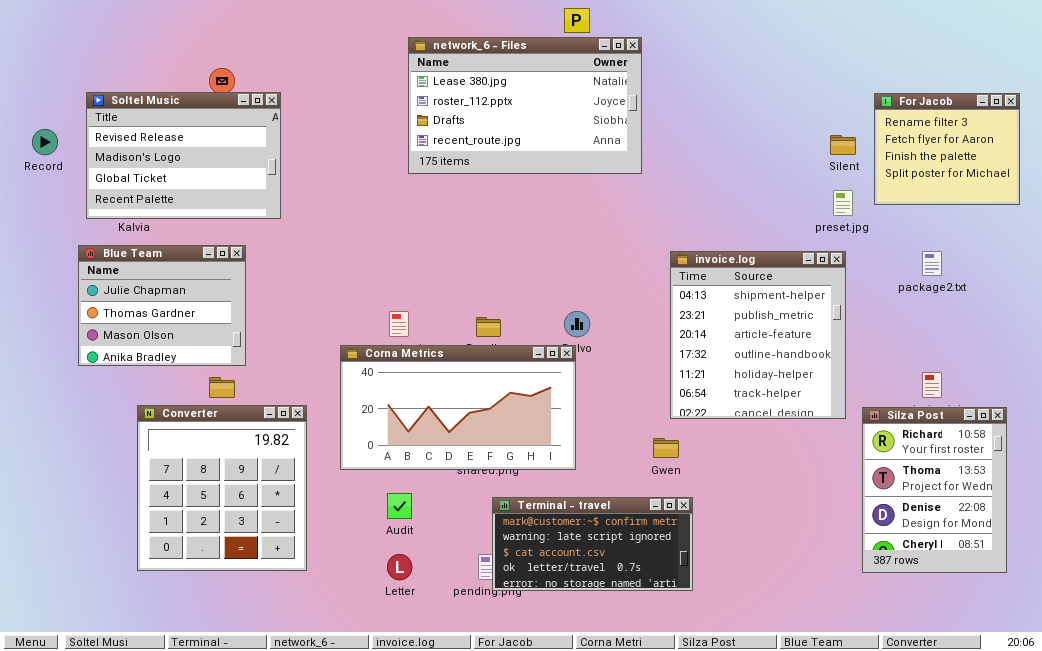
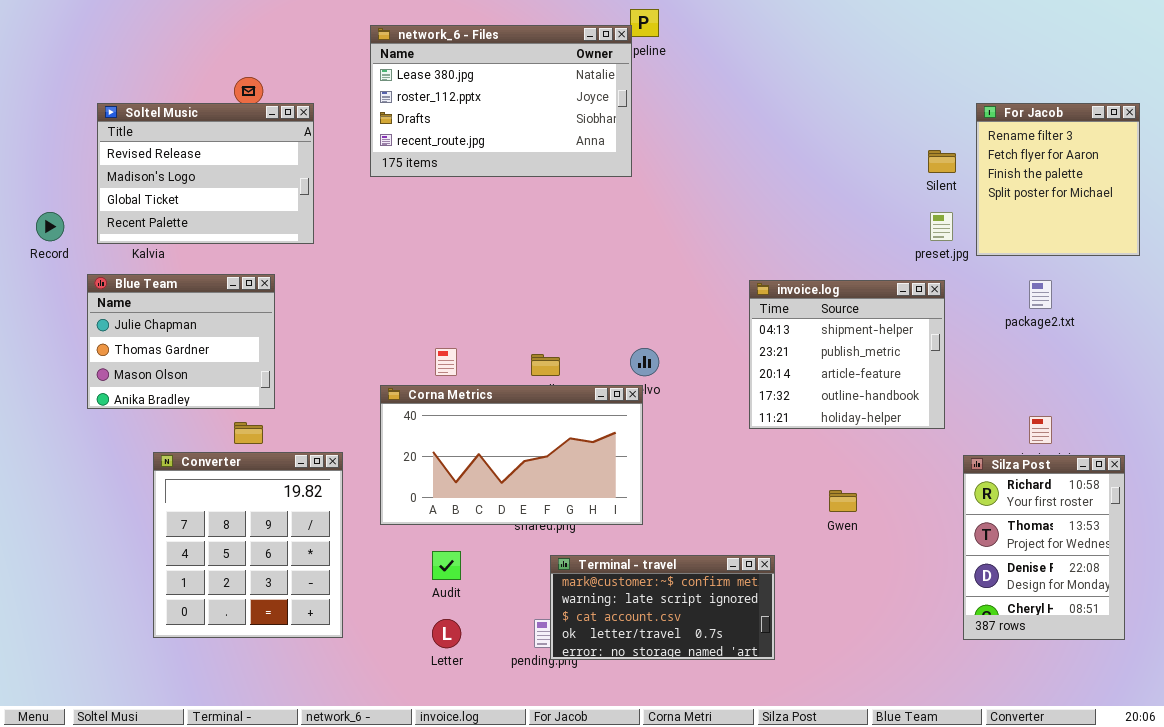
network_6 - Files: [408,37,642,174] -> [370,25,632,177], moved
For Jacob: [874,93,1020,205] -> [976,103,1140,256], resized
Record: [32,129,58,155] -> [36,212,64,241], moved
invoice.log: [670,251,846,419] -> [749,280,945,429], resized
Gwen: [653,438,679,458] -> [829,490,857,512], moved

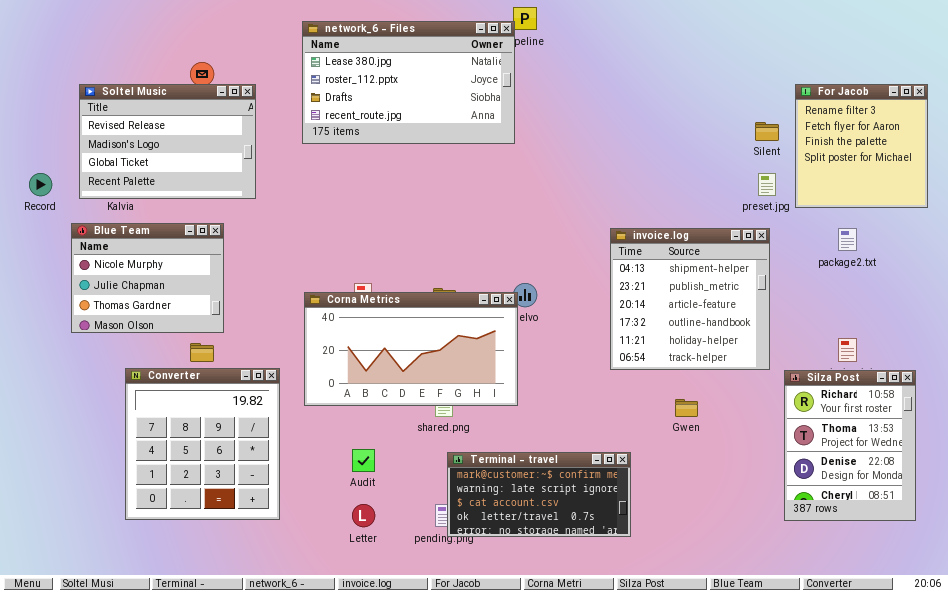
Blue Team: [87,274,275,409] -> [71,223,224,333], scrolled up 1 row
invoice.log: [749,280,945,429] -> [610,228,770,370], resized
Corna Metrics: [380,385,643,525] -> [304,292,518,406], moved

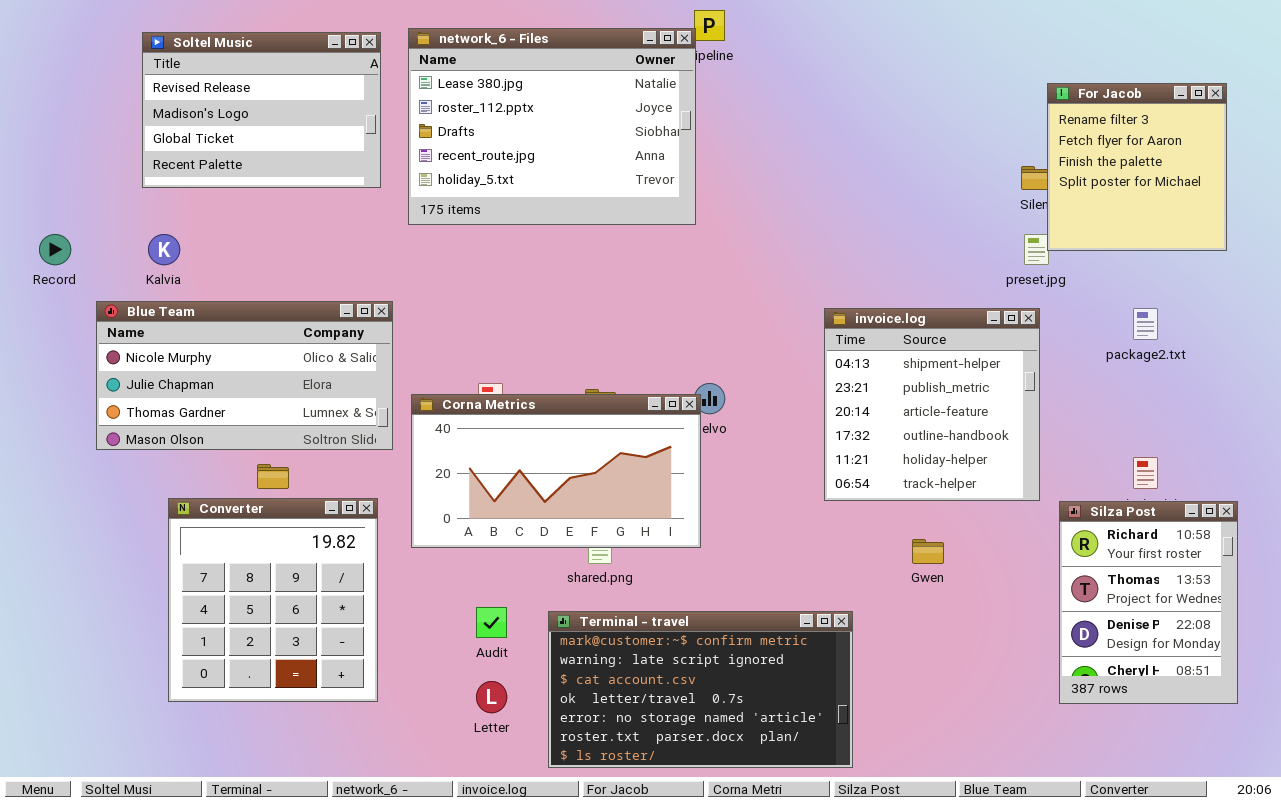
network_6 - Files: [302,21,515,144] -> [408,28,696,225], resized
Soltel Music: [79,84,256,199] -> [142,32,381,188], moved
For Jacob: [795,84,928,208] -> [1047,83,1227,251], moved
Blue Team: [71,223,224,333] -> [96,301,393,450], resized
Terminal - travel: [447,452,631,537] -> [548,611,853,768], resized

